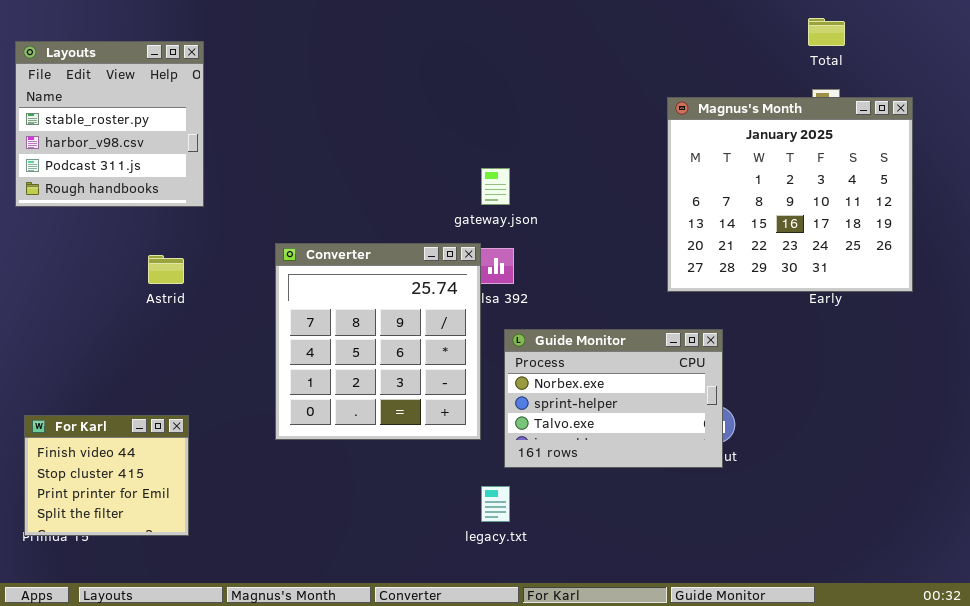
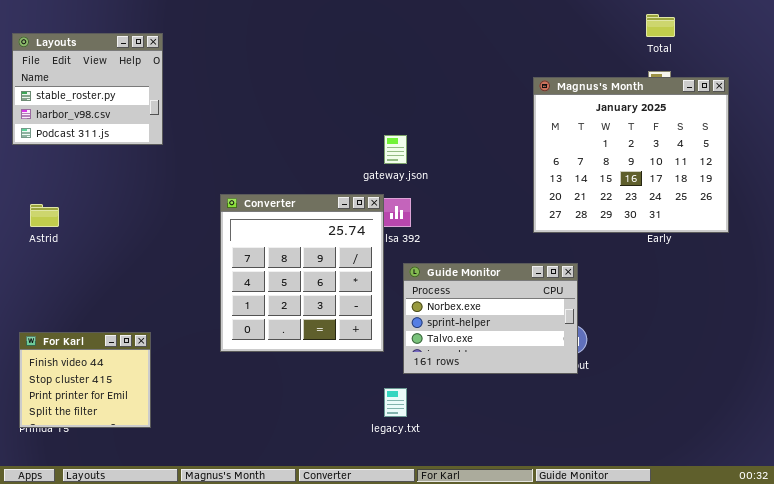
Layouts: [15,41,204,207] -> [12,33,163,145], resized
Astrid: [148,255,184,284] -> [30,204,59,227], moved

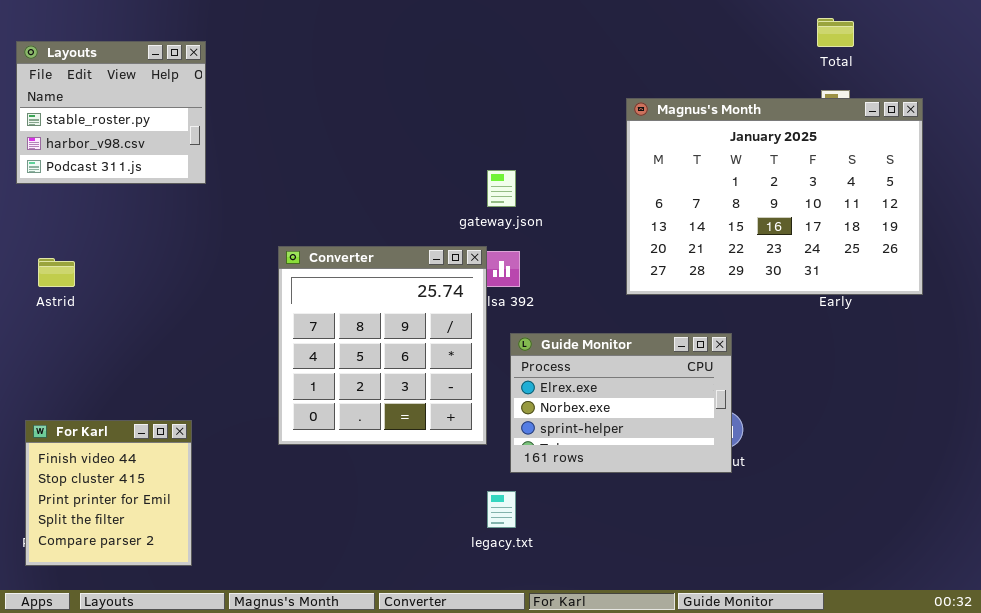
Magnus's Month: [533,77,729,233] -> [626,98,923,295], resized
Guide Monitor: [403,263,578,374] -> [510,333,732,473], scrolled up 1 row
For Karl: [19,332,151,428] -> [25,420,192,566], resized

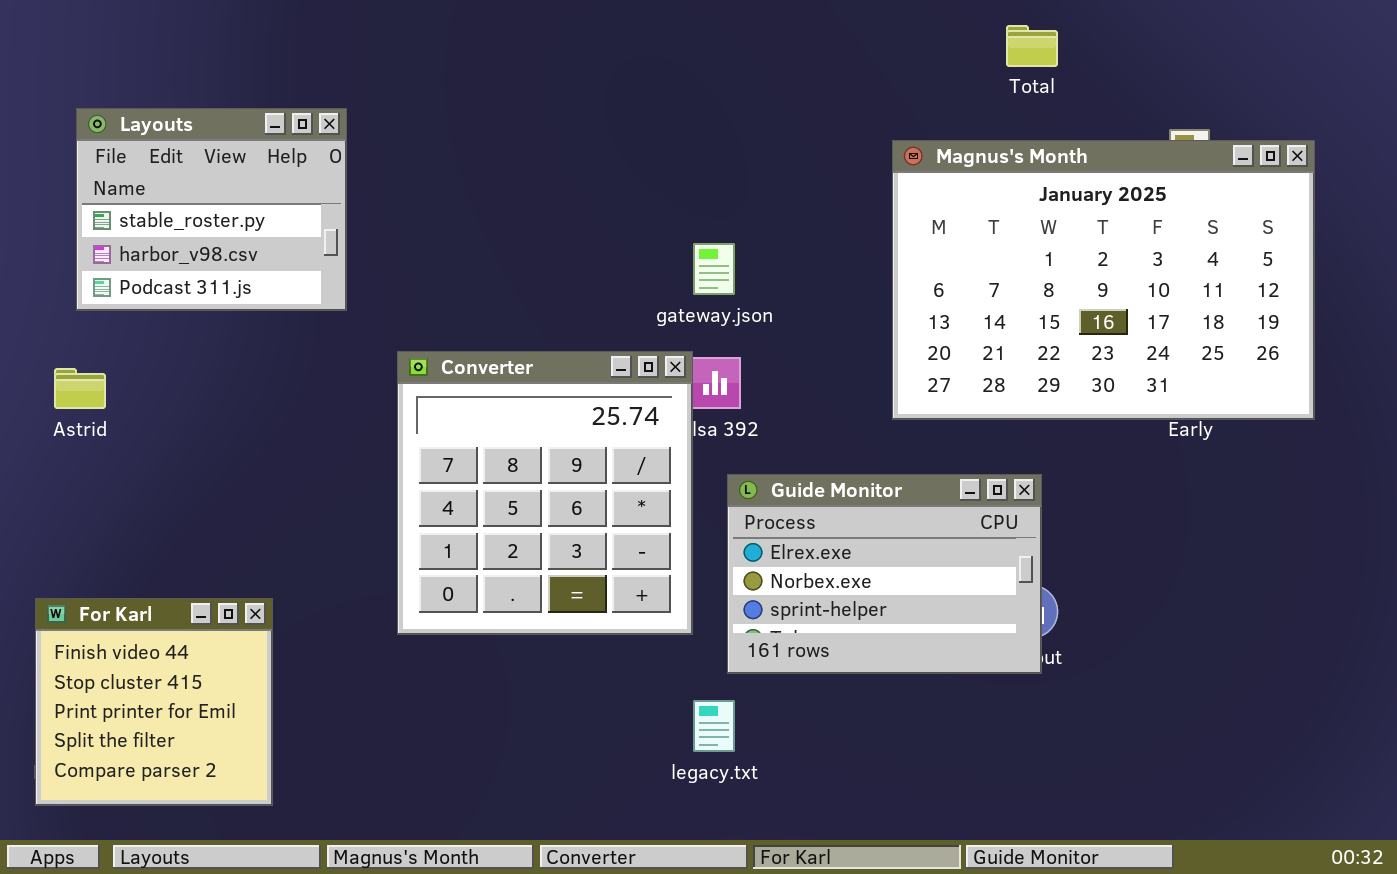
Total: [817,18,854,47] -> [1006,25,1058,67], moved
Layouts: [16,41,206,184] -> [76,108,347,311], moved

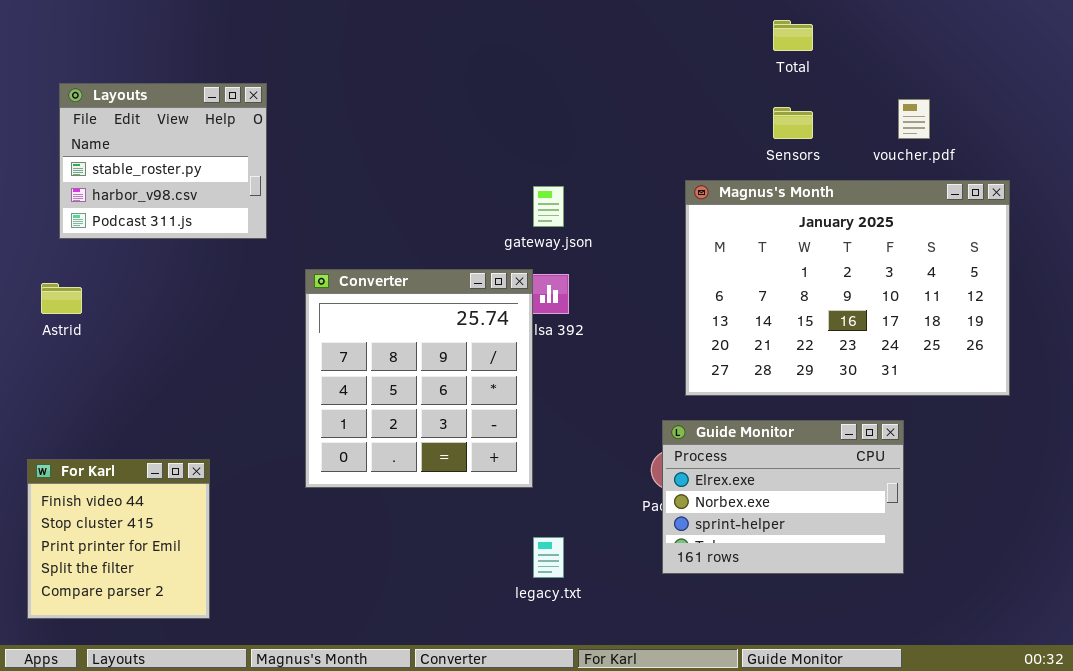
Magnus's Month: [892,140,1315,420] -> [685,180,1010,396], moved
Guide Monitor: [727,474,1042,674] -> [662,420,904,574], moved

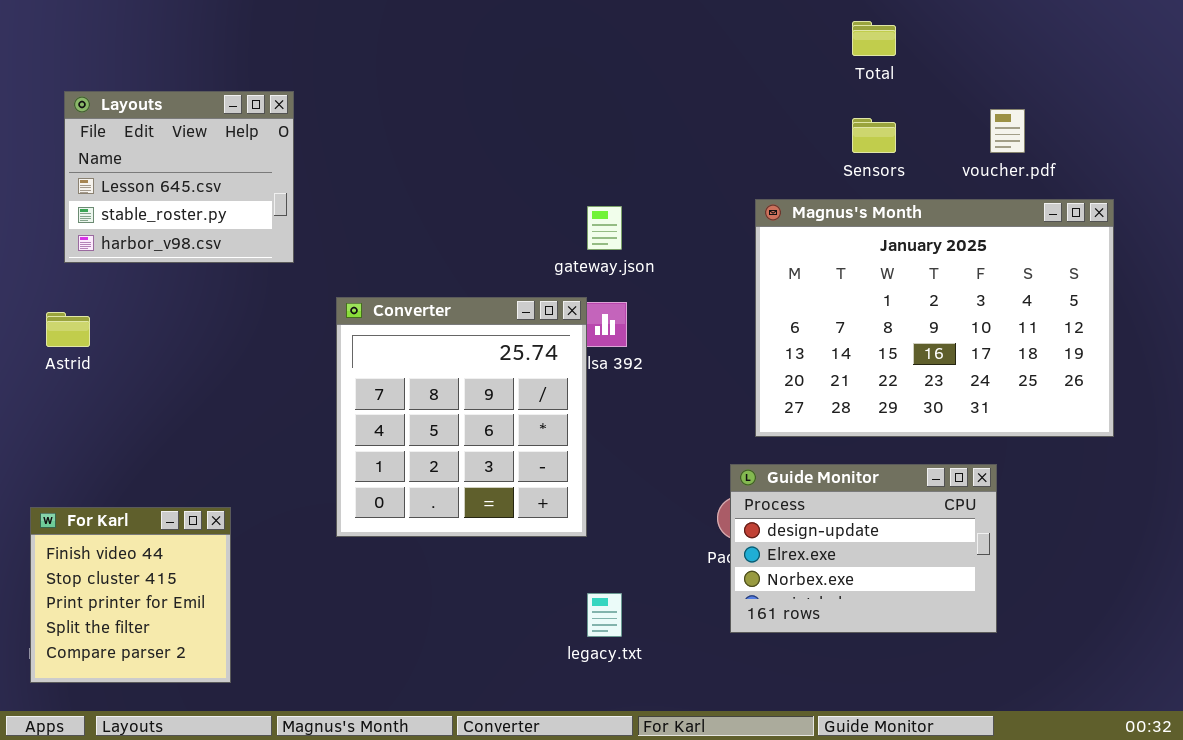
Layouts: [59,83,267,239] -> [64,91,294,263], scrolled up 1 row
Guide Monitor: [662,420,904,574] -> [730,464,997,633], scrolled up 1 row

